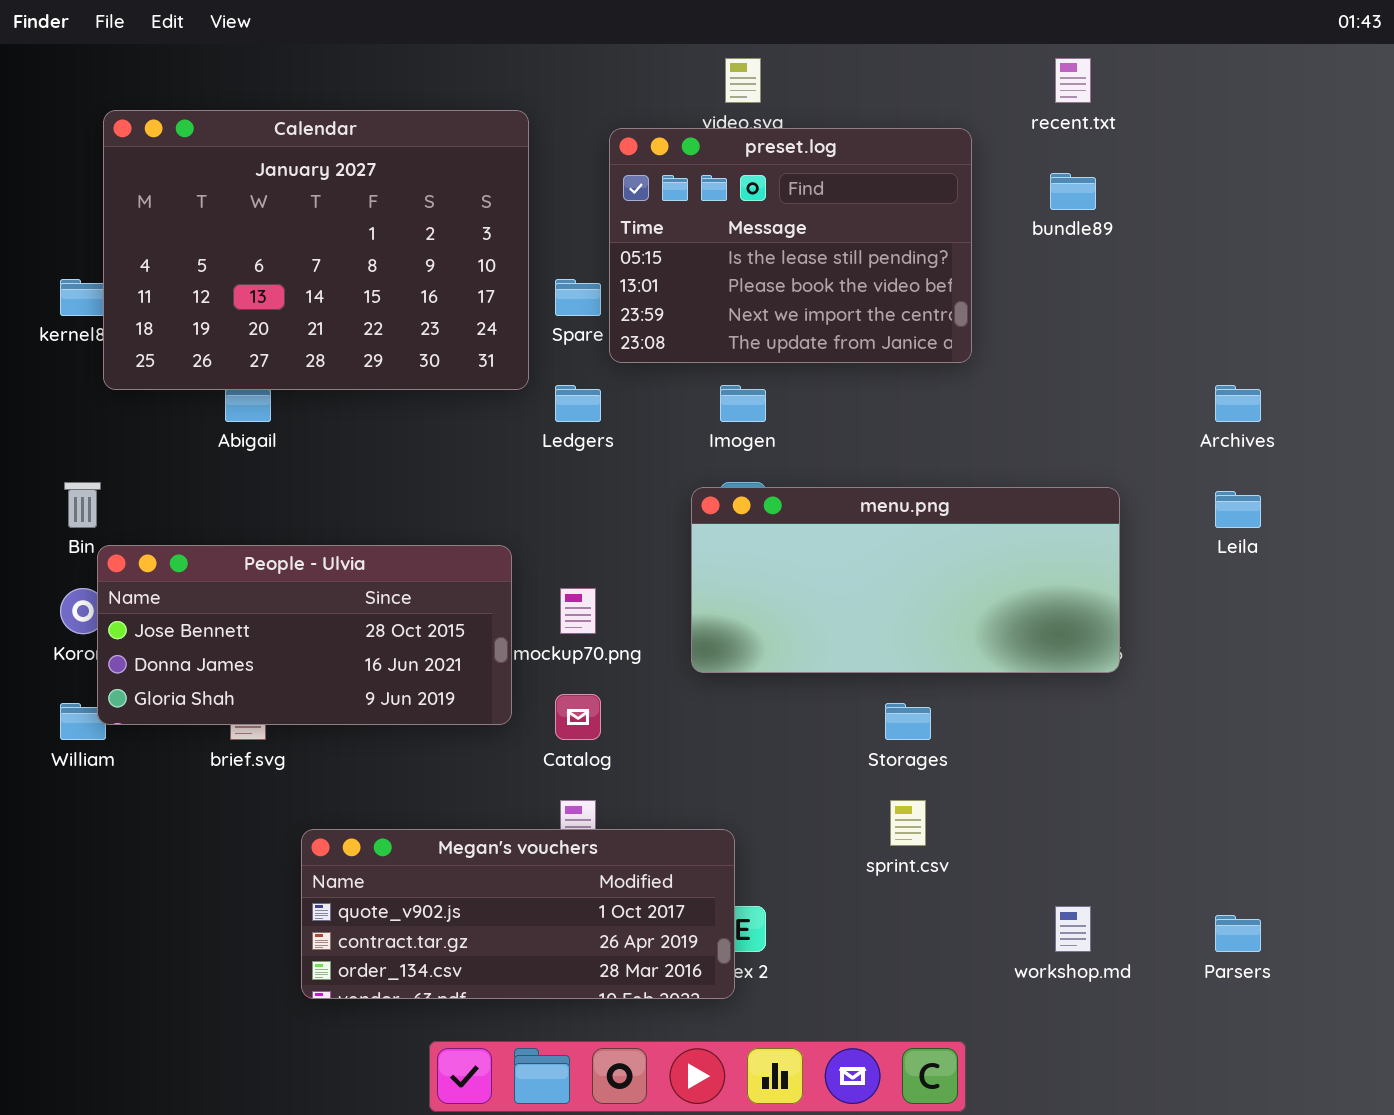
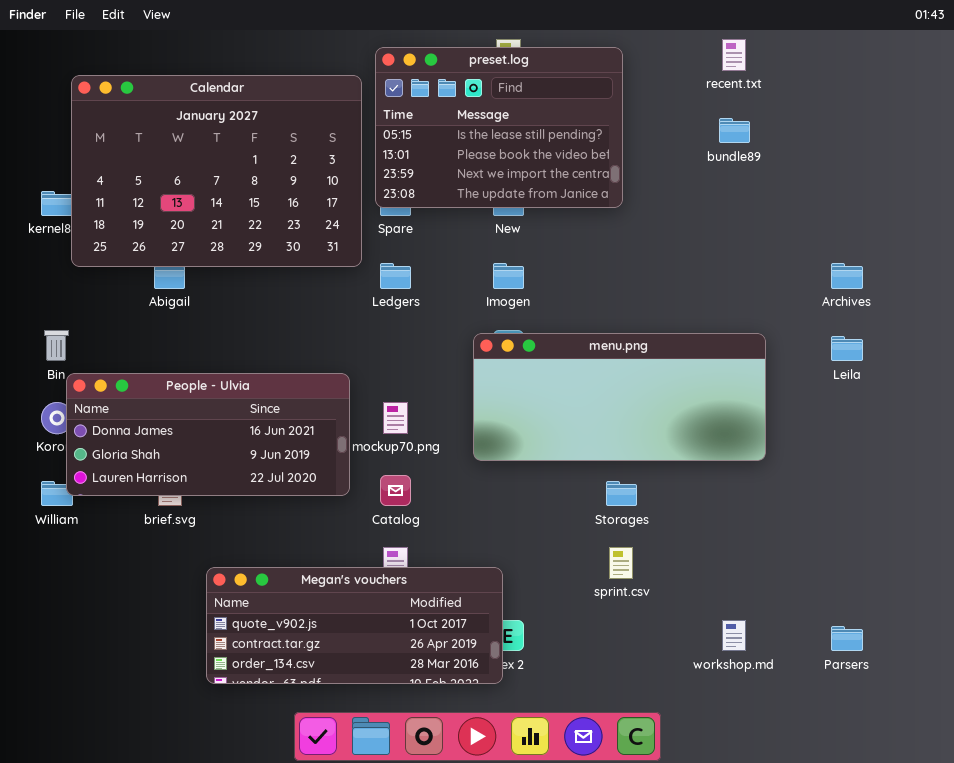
preset.log: [609,128,972,363] -> [375,47,623,208], moved
People - Ulvia: [97,545,512,725] -> [66,373,350,496], scrolled down 1 row

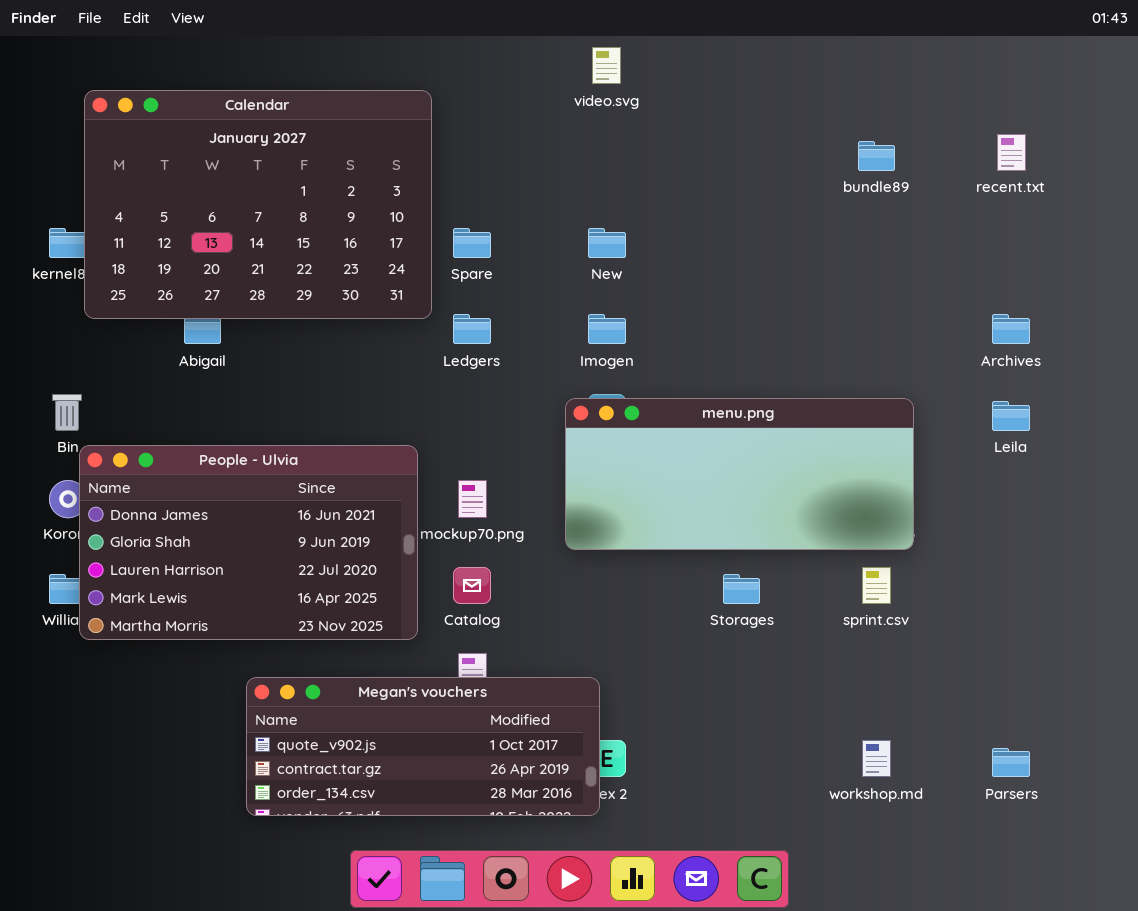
recent.txt: [722,39,746,71] -> [997,134,1026,171], moved
preset.log: [375,47,623,208] -> none, closed
People - Ulvia: [66,373,350,496] -> [79,445,418,640], resized
sprint.csv: [609,547,633,579] -> [862,567,891,604], moved

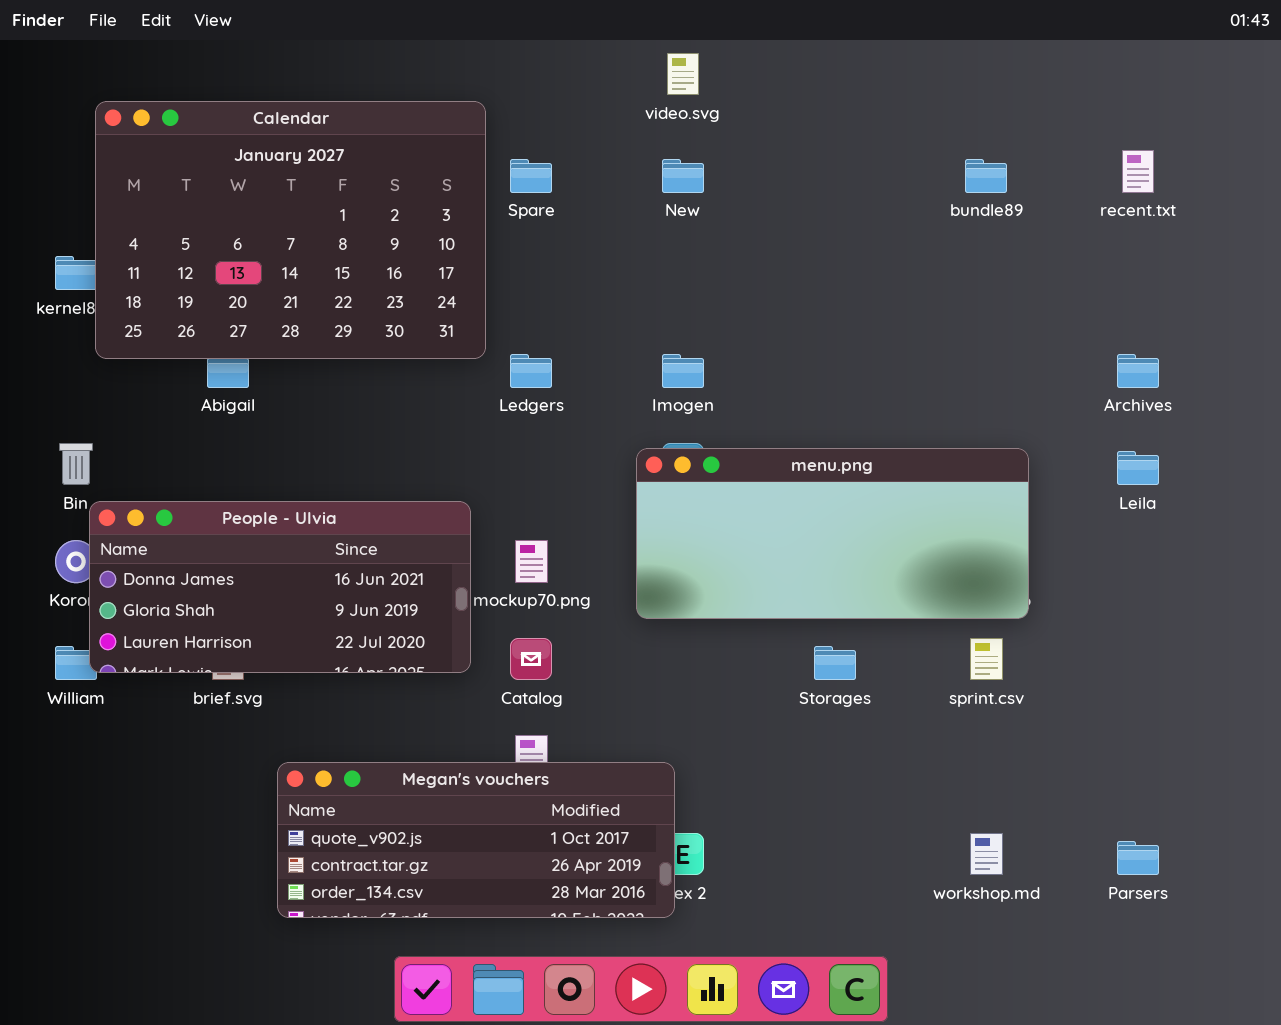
Spare: [453,228,491,258] -> [510,159,552,193], moved
New: [588,228,626,258] -> [662,159,704,193], moved
People - Ulvia: [79,445,418,640] -> [89,501,471,673], resized

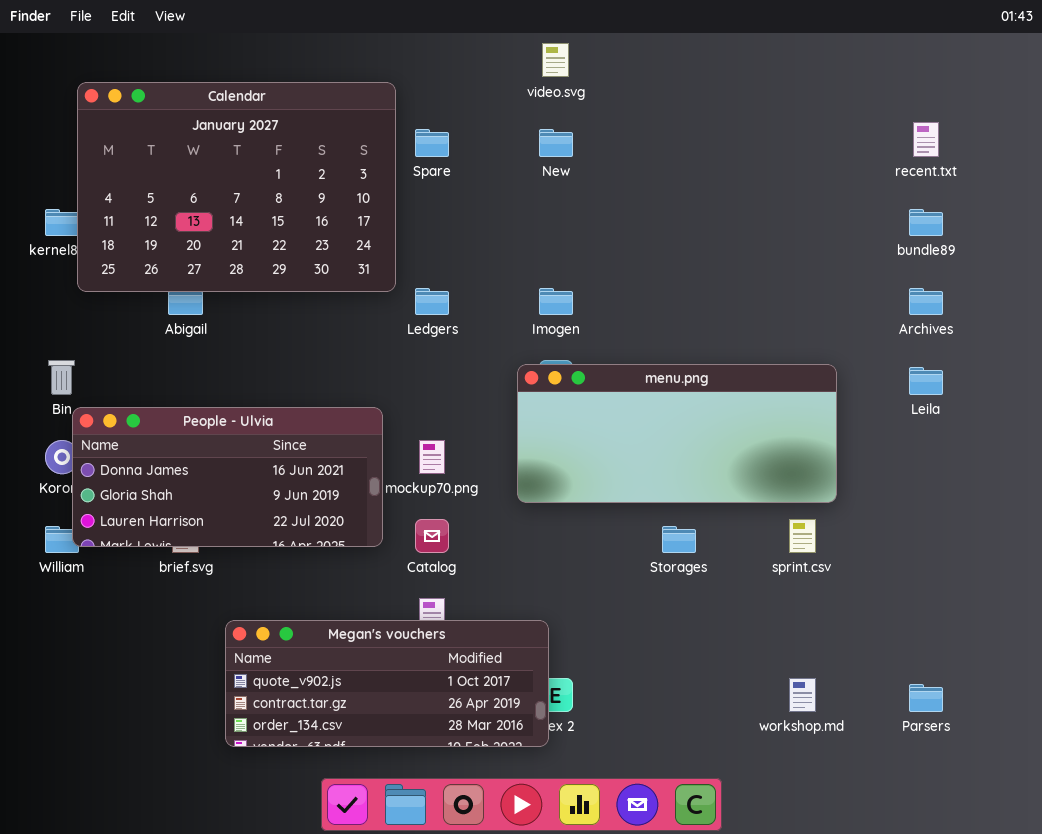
bundle89: [965,159,1007,193] -> [909,209,943,236], moved

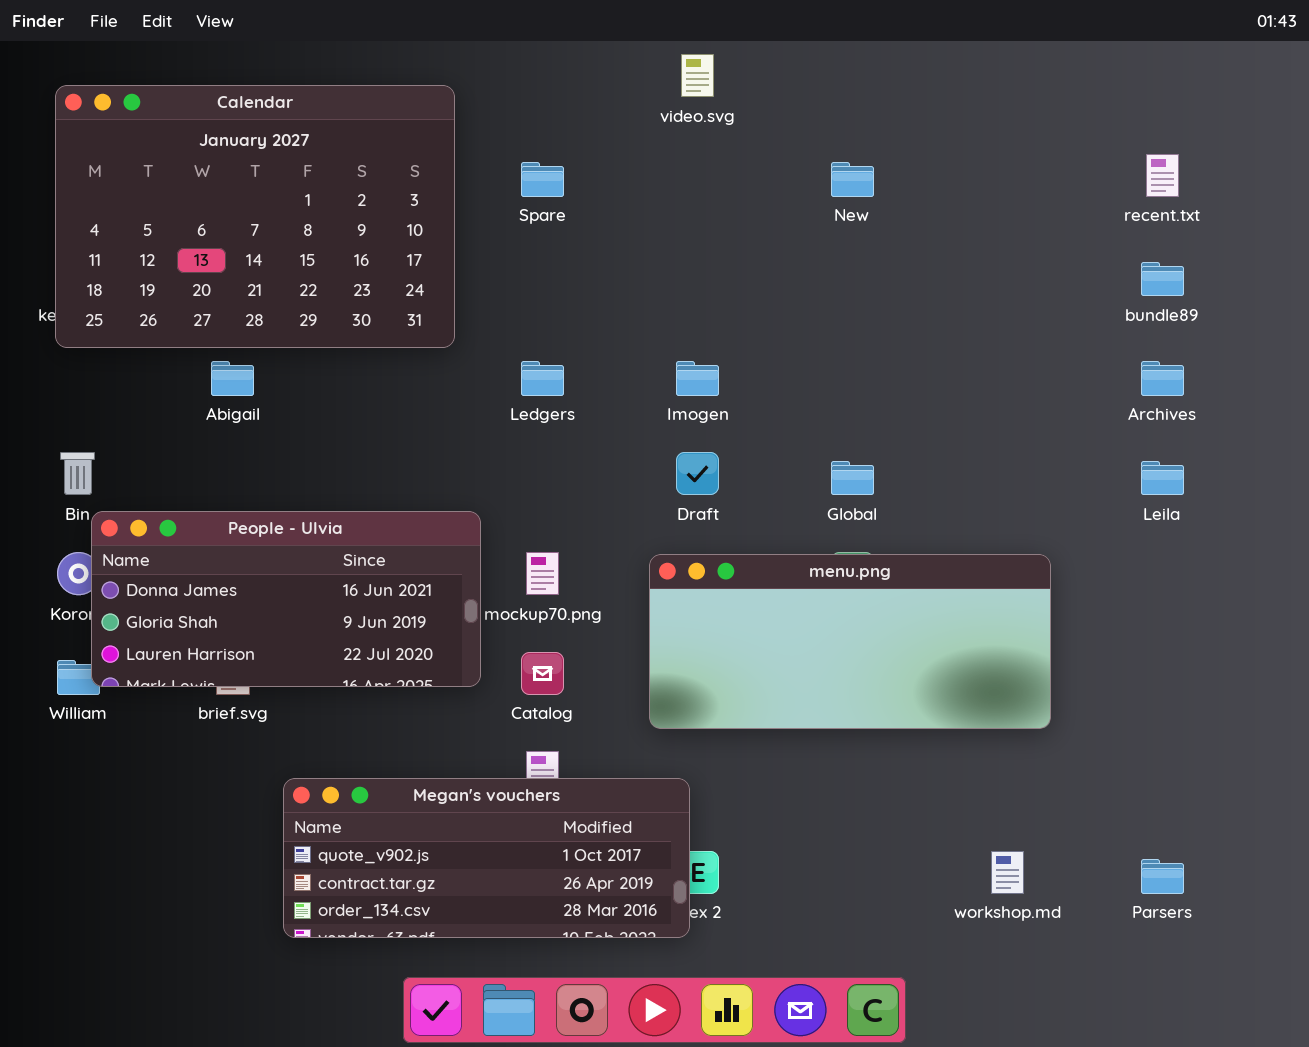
Calendar: [77,82,396,292] -> [55,85,455,348], moved
New: [539,129,573,157] -> [831,162,874,197], moved
menu.png: [517,364,837,503] -> [649,554,1051,729], moved

